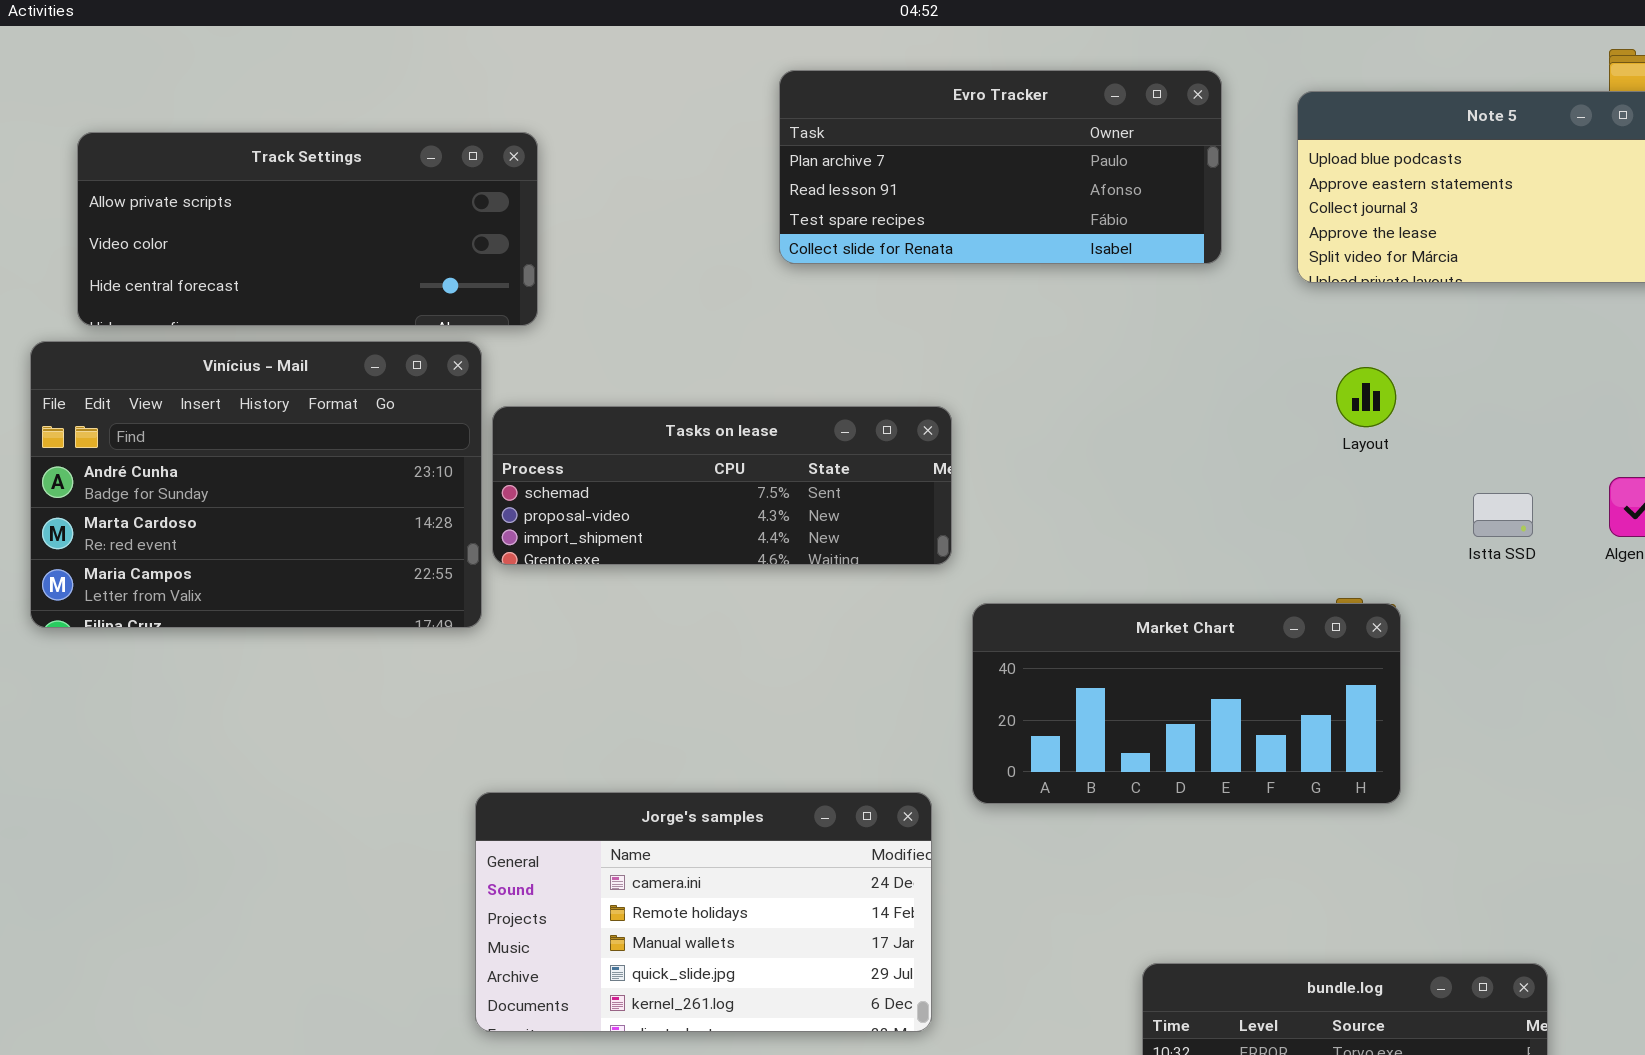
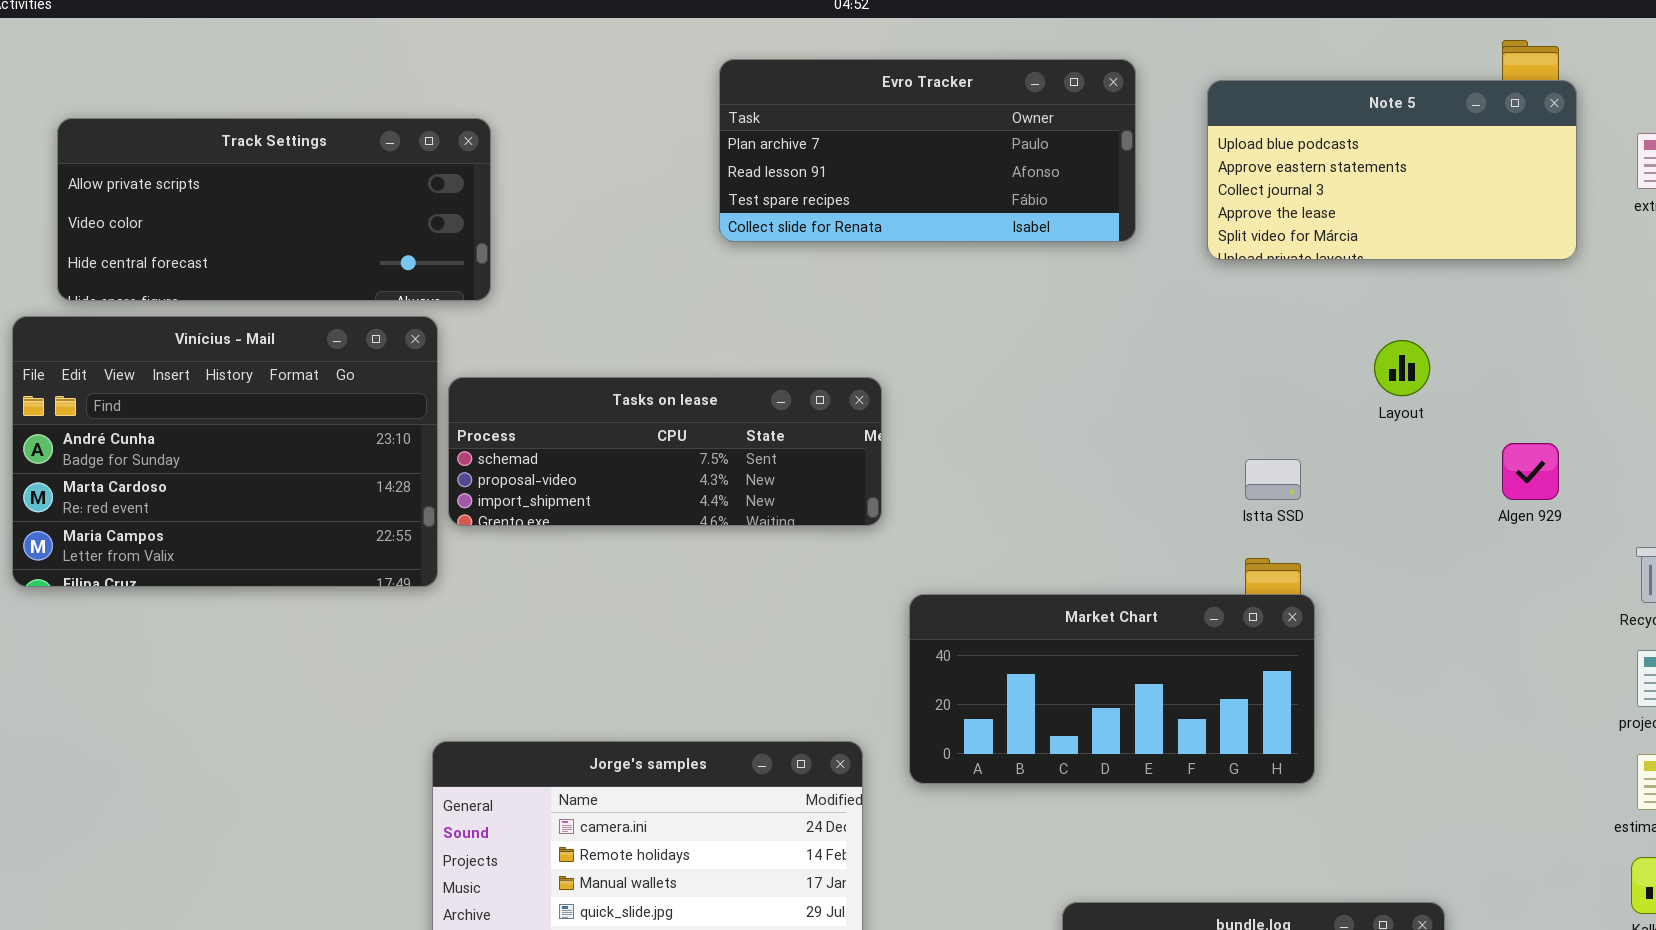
Layout: [1336,367,1396,427] -> [1374,340,1430,396], moved
Istta SSD: [1473,493,1533,537] -> [1245,459,1301,500], moved
Market Chart: [972,603,1401,804] -> [909,594,1315,784], moved

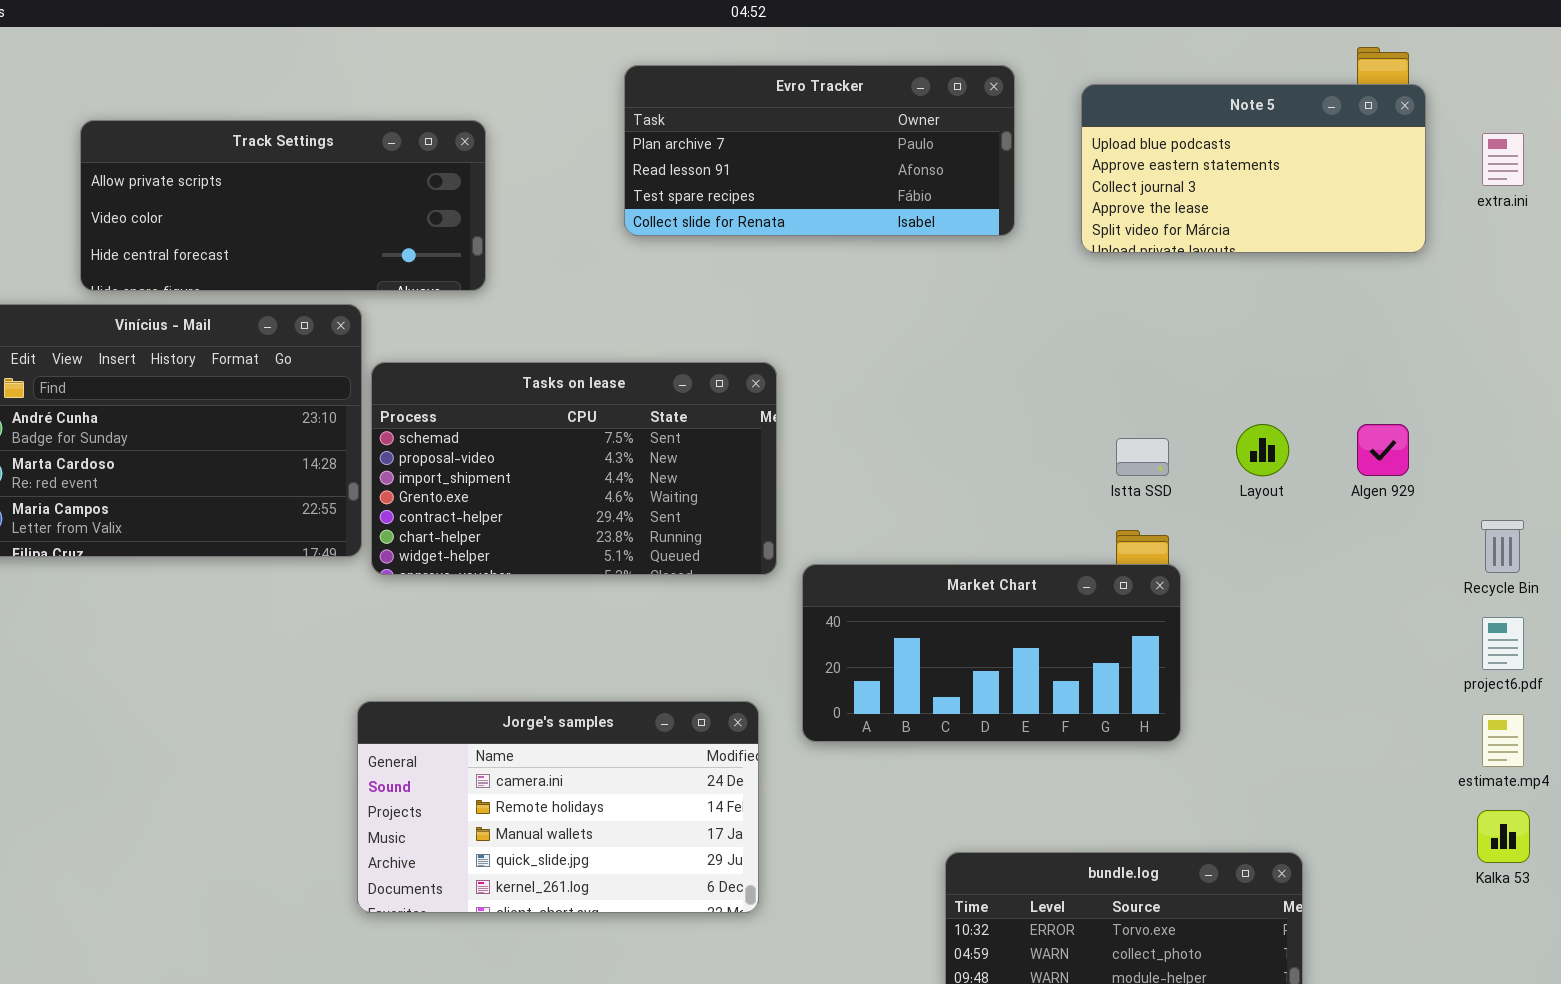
Track Settings: [57,118,491,301] -> [80,120,486,291], moved
Layout: [1374,340,1430,396] -> [1236,424,1289,476], moved
Tasks on lease: [448,377,882,526] -> [371,362,777,575], resized

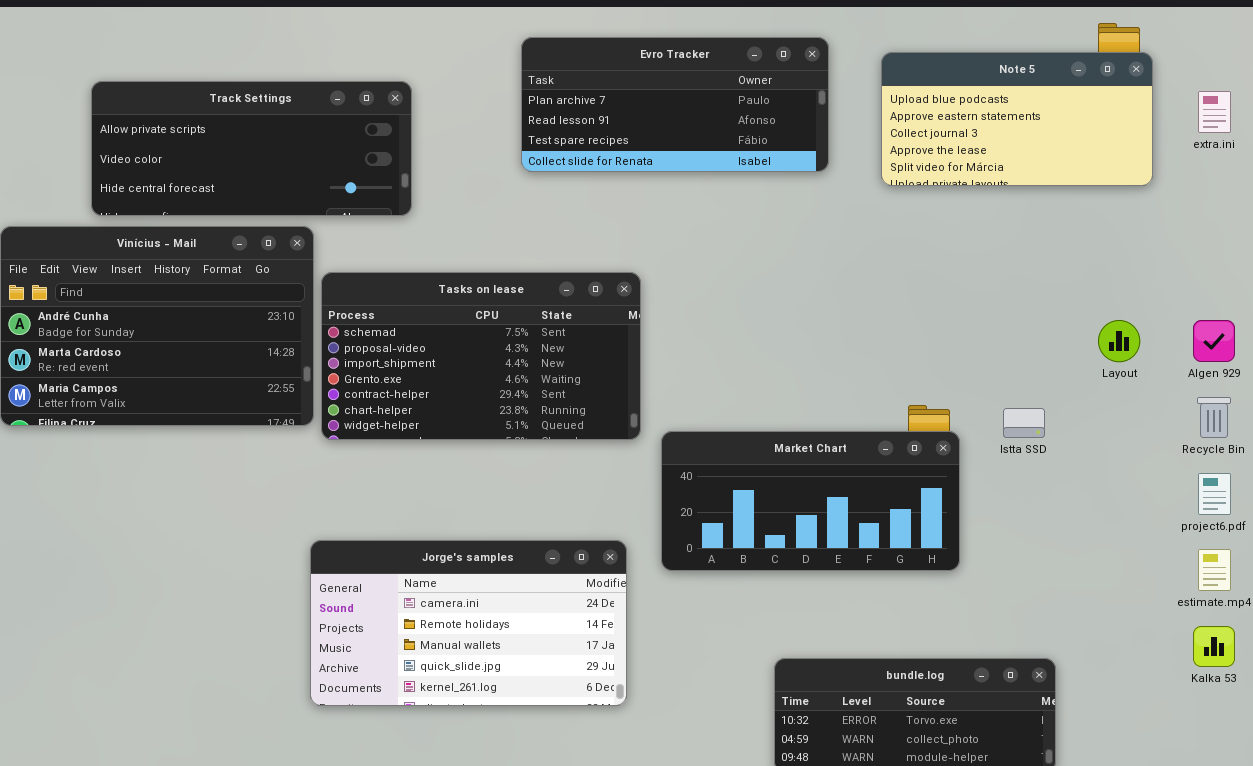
Layout: [1236,424,1289,476] -> [1098,320,1140,362], moved
Algen 929: [1357,424,1409,476] -> [1193,320,1235,362], moved
Istta SSD: [1116,438,1169,476] -> [1003,408,1045,438], moved

